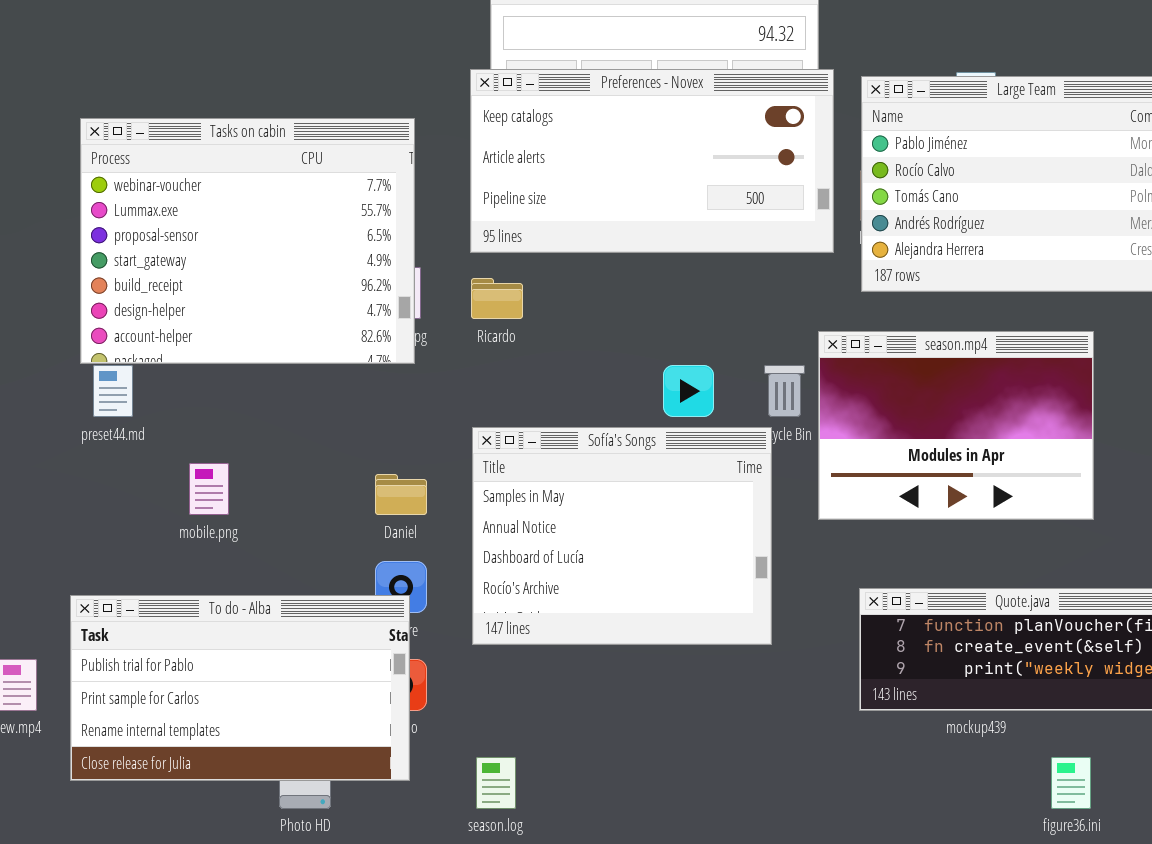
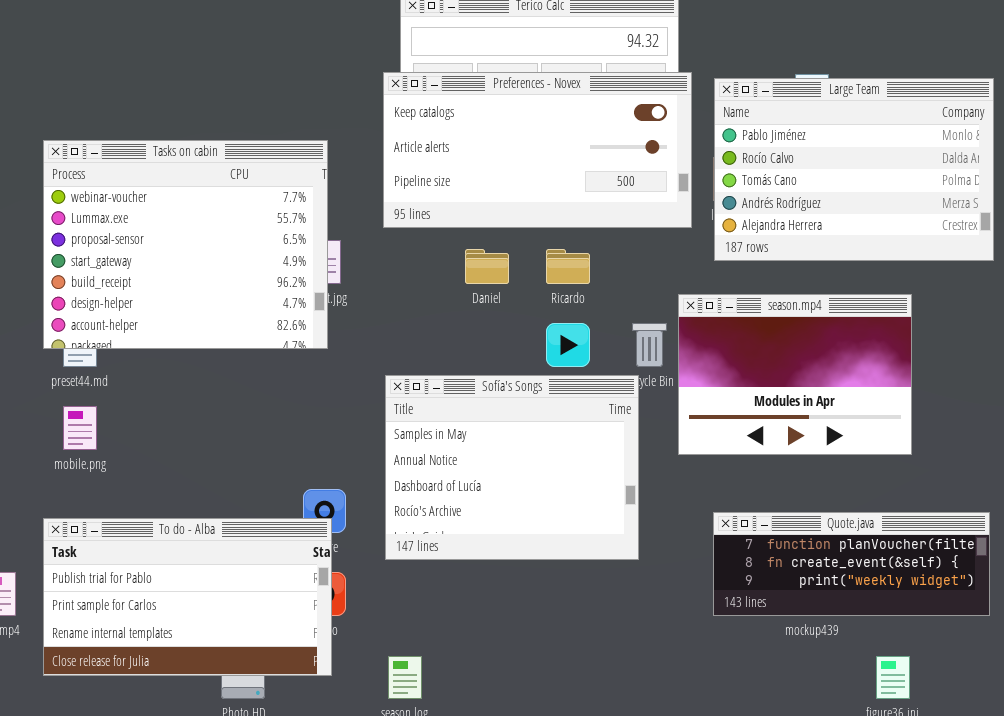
Tasks on cabin: [80,118,415,364] -> [43,140,328,349], moved
Ricardo: [471,278,523,319] -> [546,249,590,284], moved
mobile.png: [189,463,229,515] -> [63,406,97,450], moved
Daniel: [375,474,427,515] -> [465,249,509,284], moved

